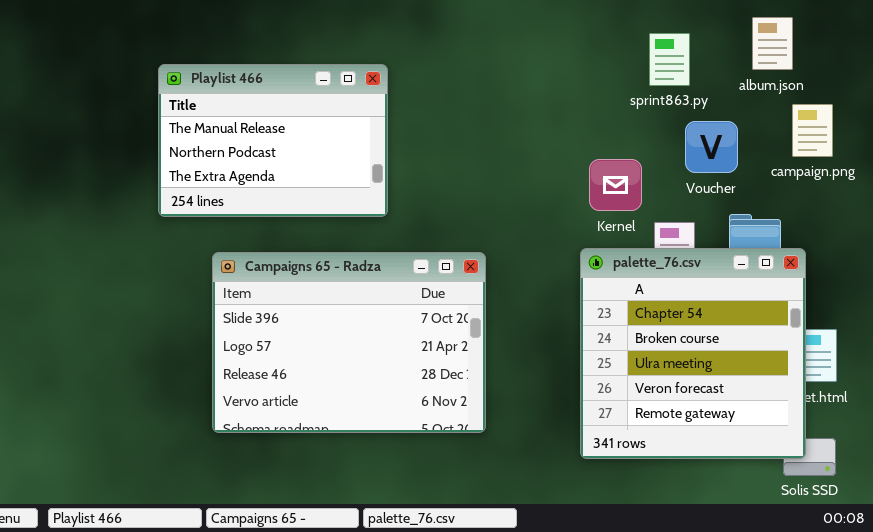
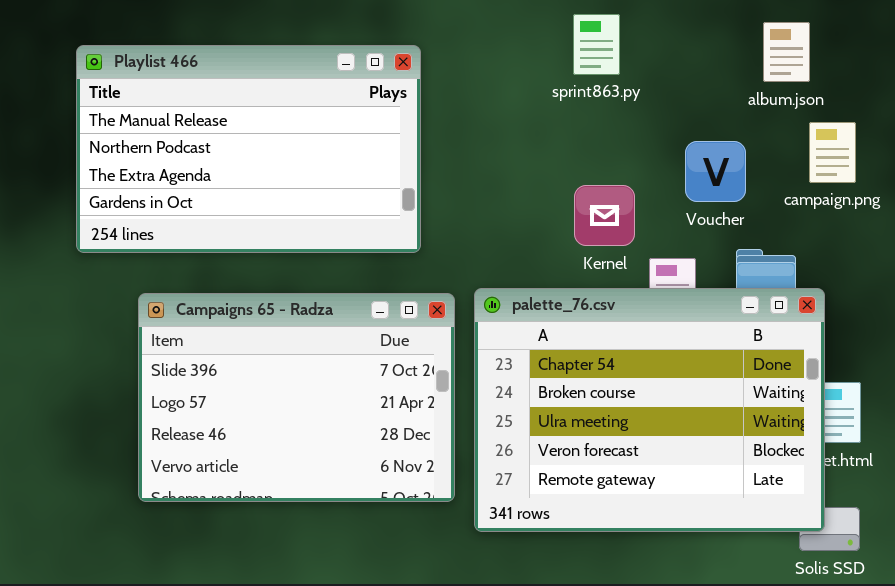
sprint863.py: [649,33,690,86] -> [573,14,620,75], moved
Playlist 466: [158,64,388,217] -> [76,45,421,253], resized
palette_76.csv: [580,248,806,459] -> [474,288,825,532], resized

